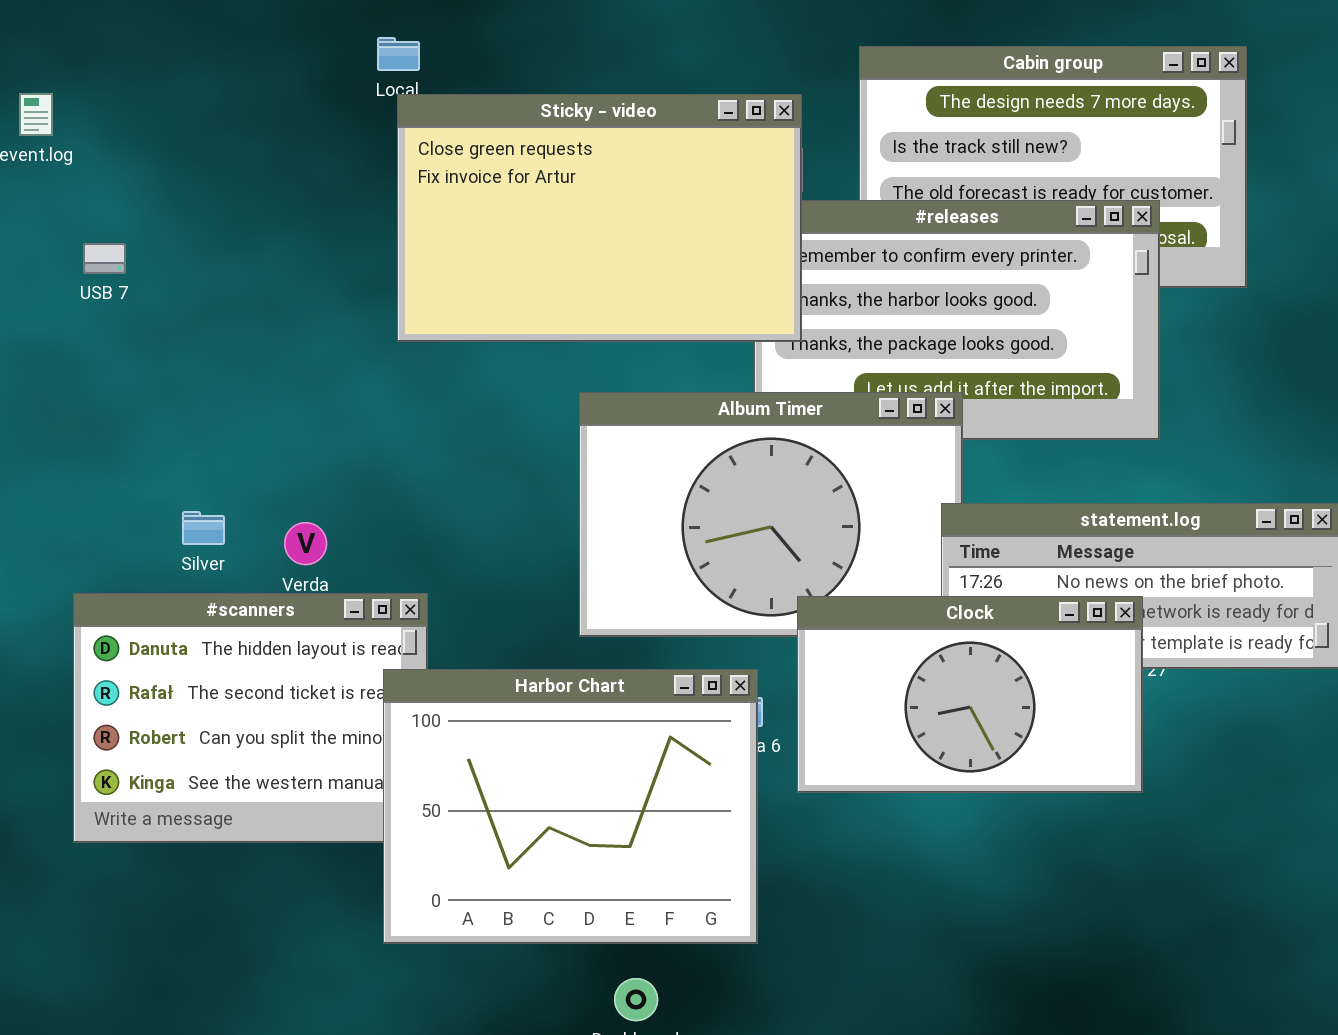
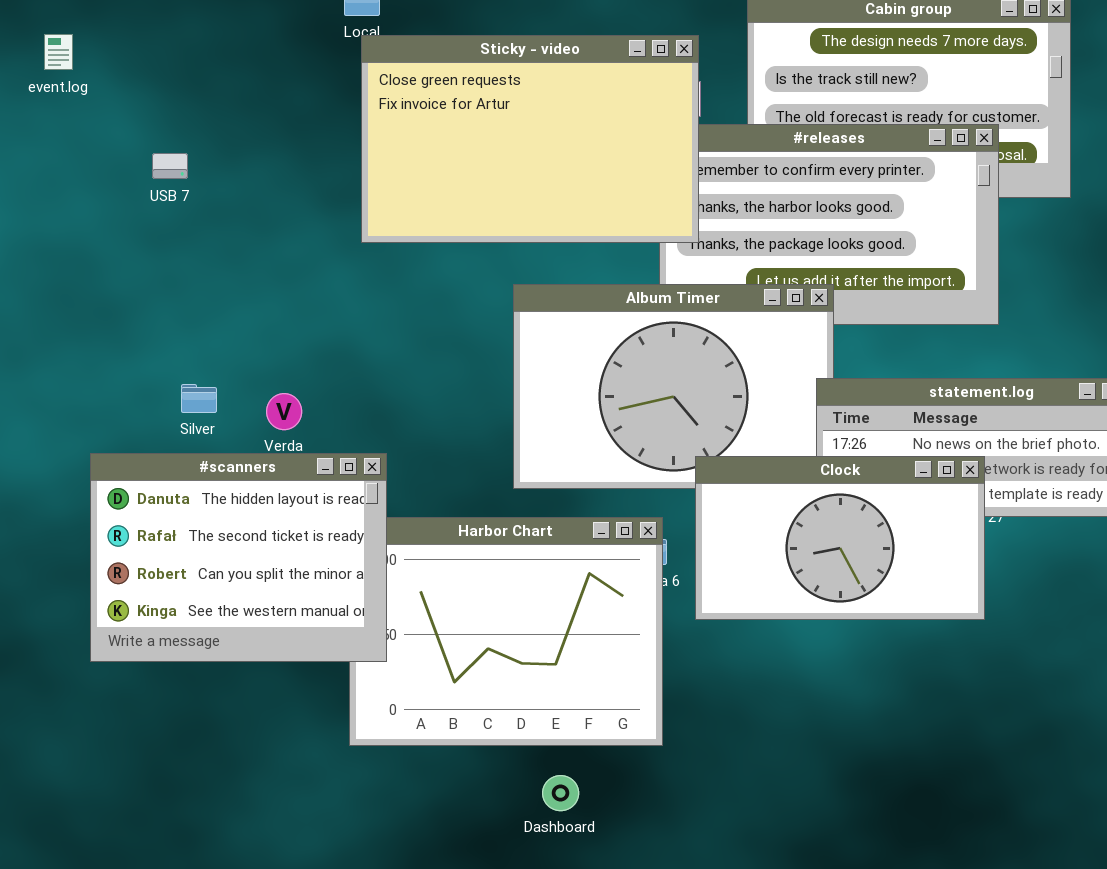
USB 7: [83,243,126,274] -> [152,153,188,179], moved
#scanners: [73,593,428,843] -> [90,453,387,662], raised

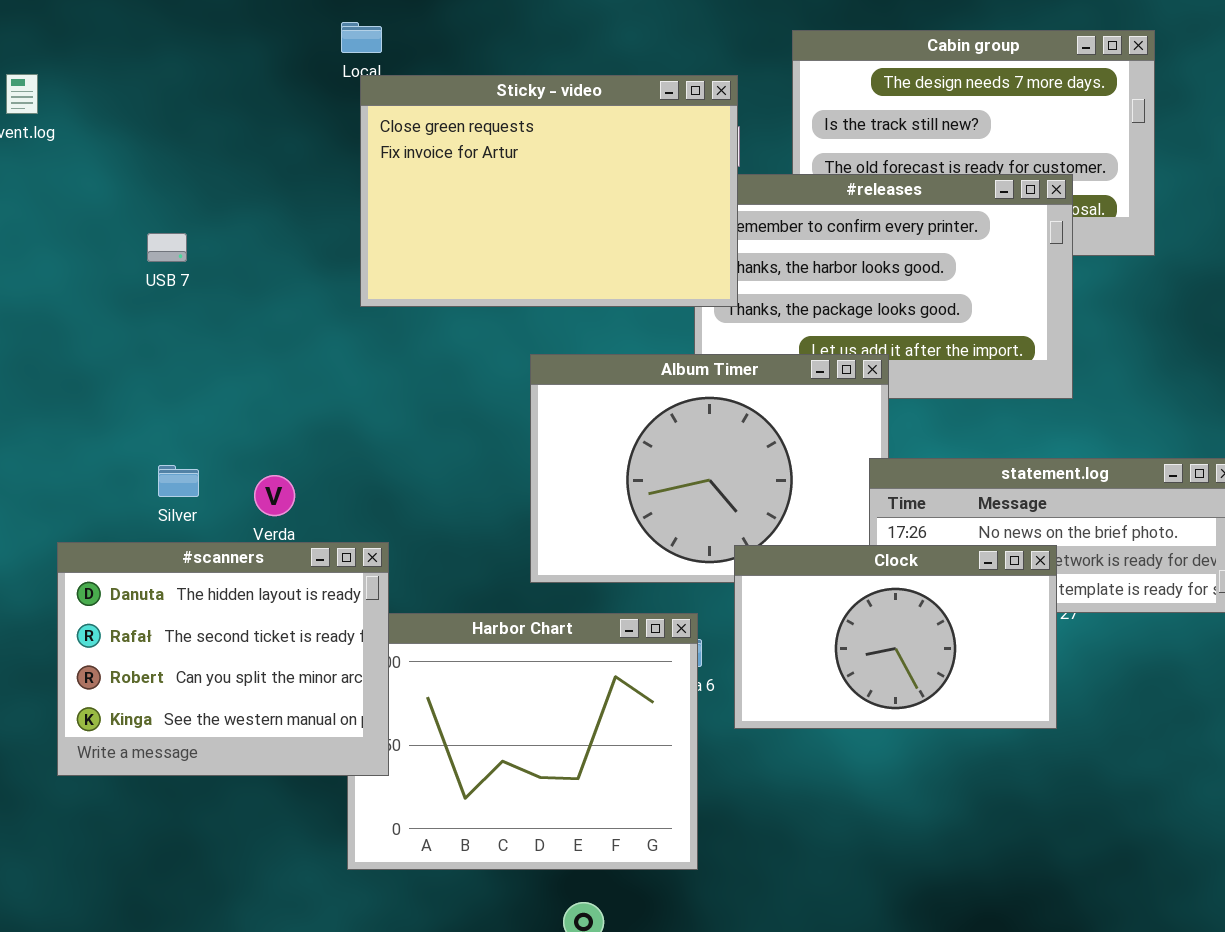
USB 7: [152,153,188,179] -> [147,233,187,262], moved

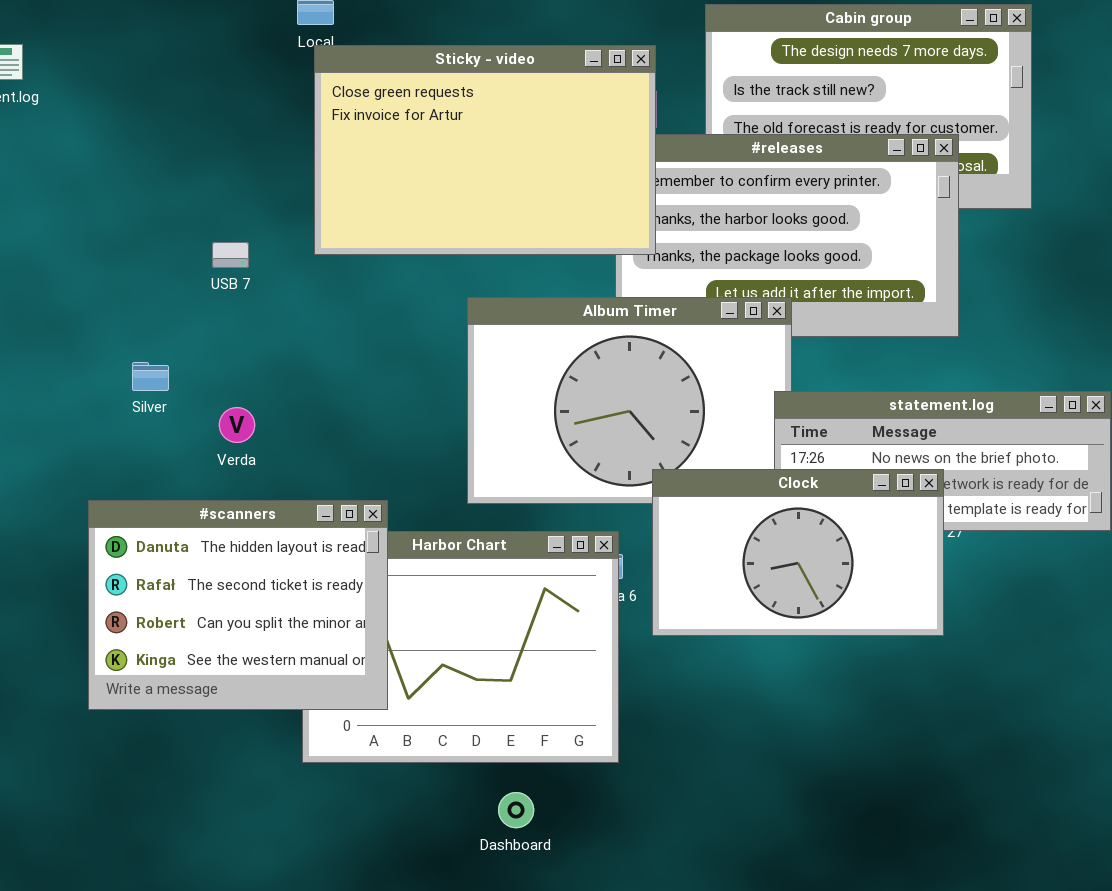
USB 7: [147,233,187,262] -> [212,242,249,268], moved
Silver: [158,465,199,497] -> [132,362,169,391], moved
#scanners: [57,542,389,776] -> [88,500,388,710], moved

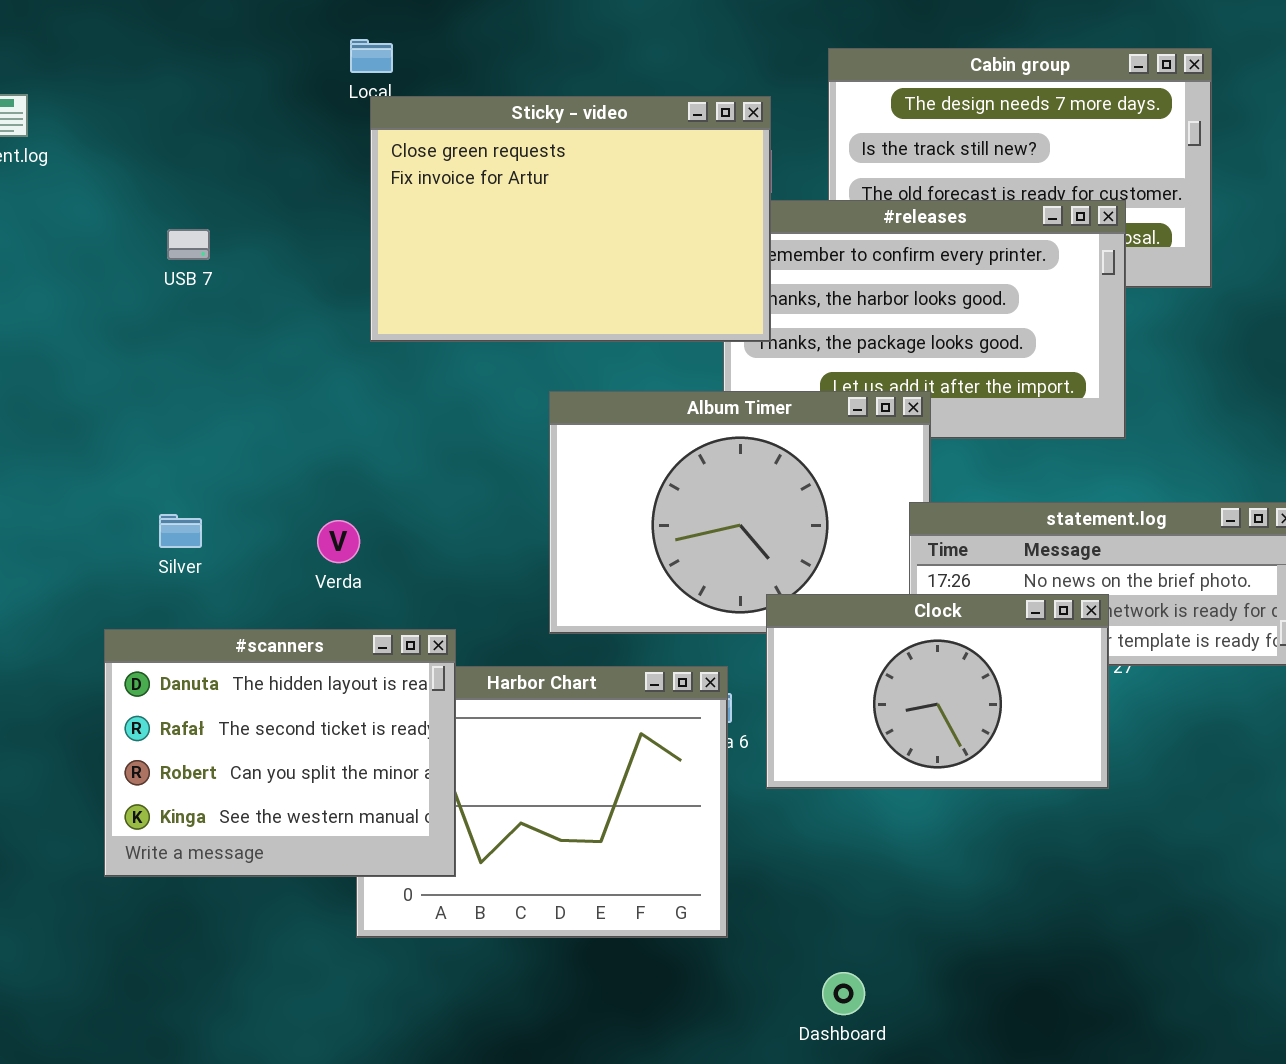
USB 7: [212,242,249,268] -> [167,229,210,260], moved
Silver: [132,362,169,391] -> [159,514,202,548], moved
Verda: [219,407,255,443] -> [317,520,360,563], moved
Dashboard: [498,792,534,828] -> [822,972,865,1015], moved

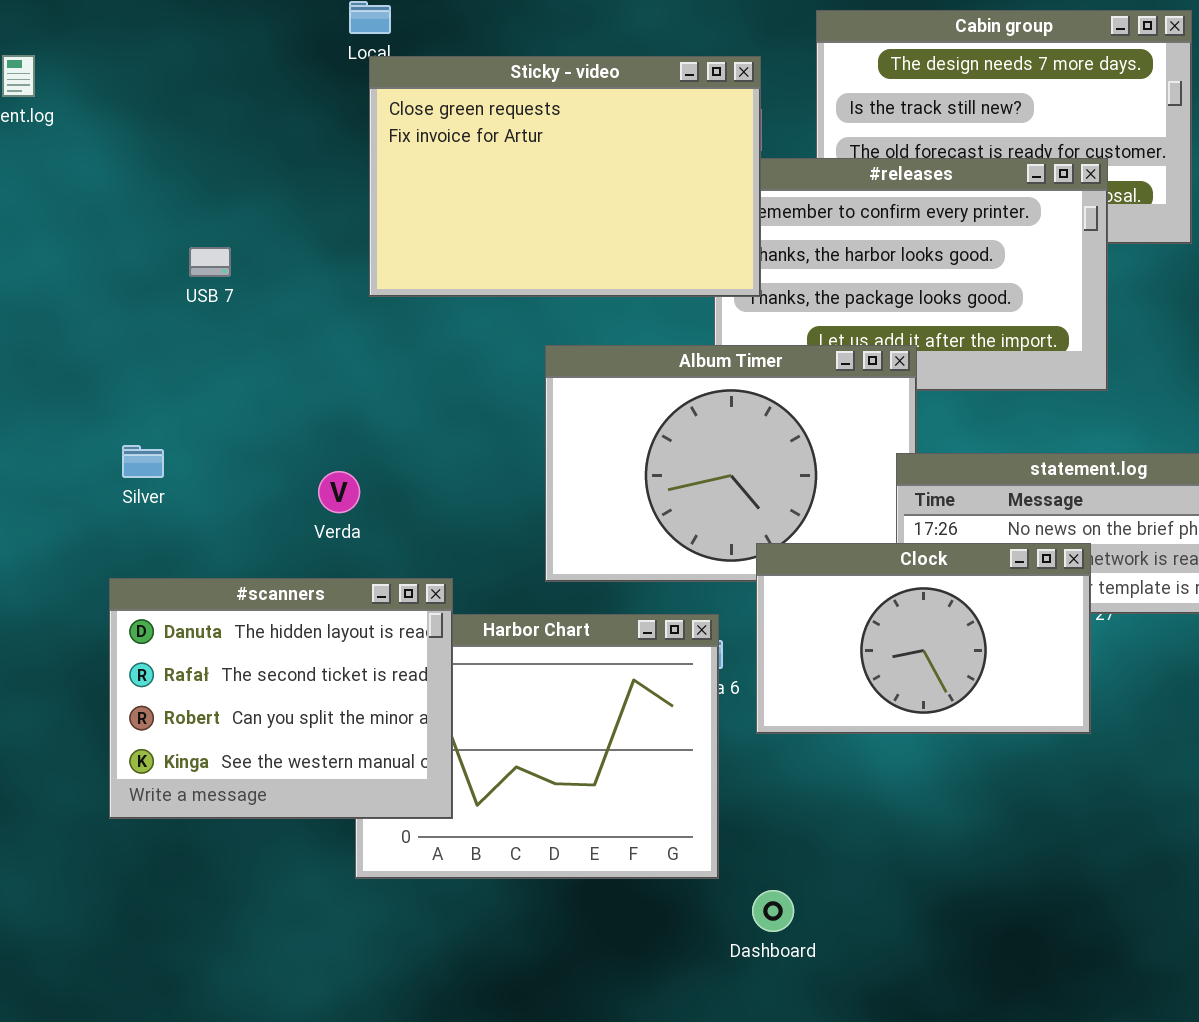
USB 7: [167,229,210,260] -> [189,247,231,277], moved
Silver: [159,514,202,548] -> [122,445,164,478], moved
Dashboard: [822,972,865,1015] -> [752,890,794,932], moved

